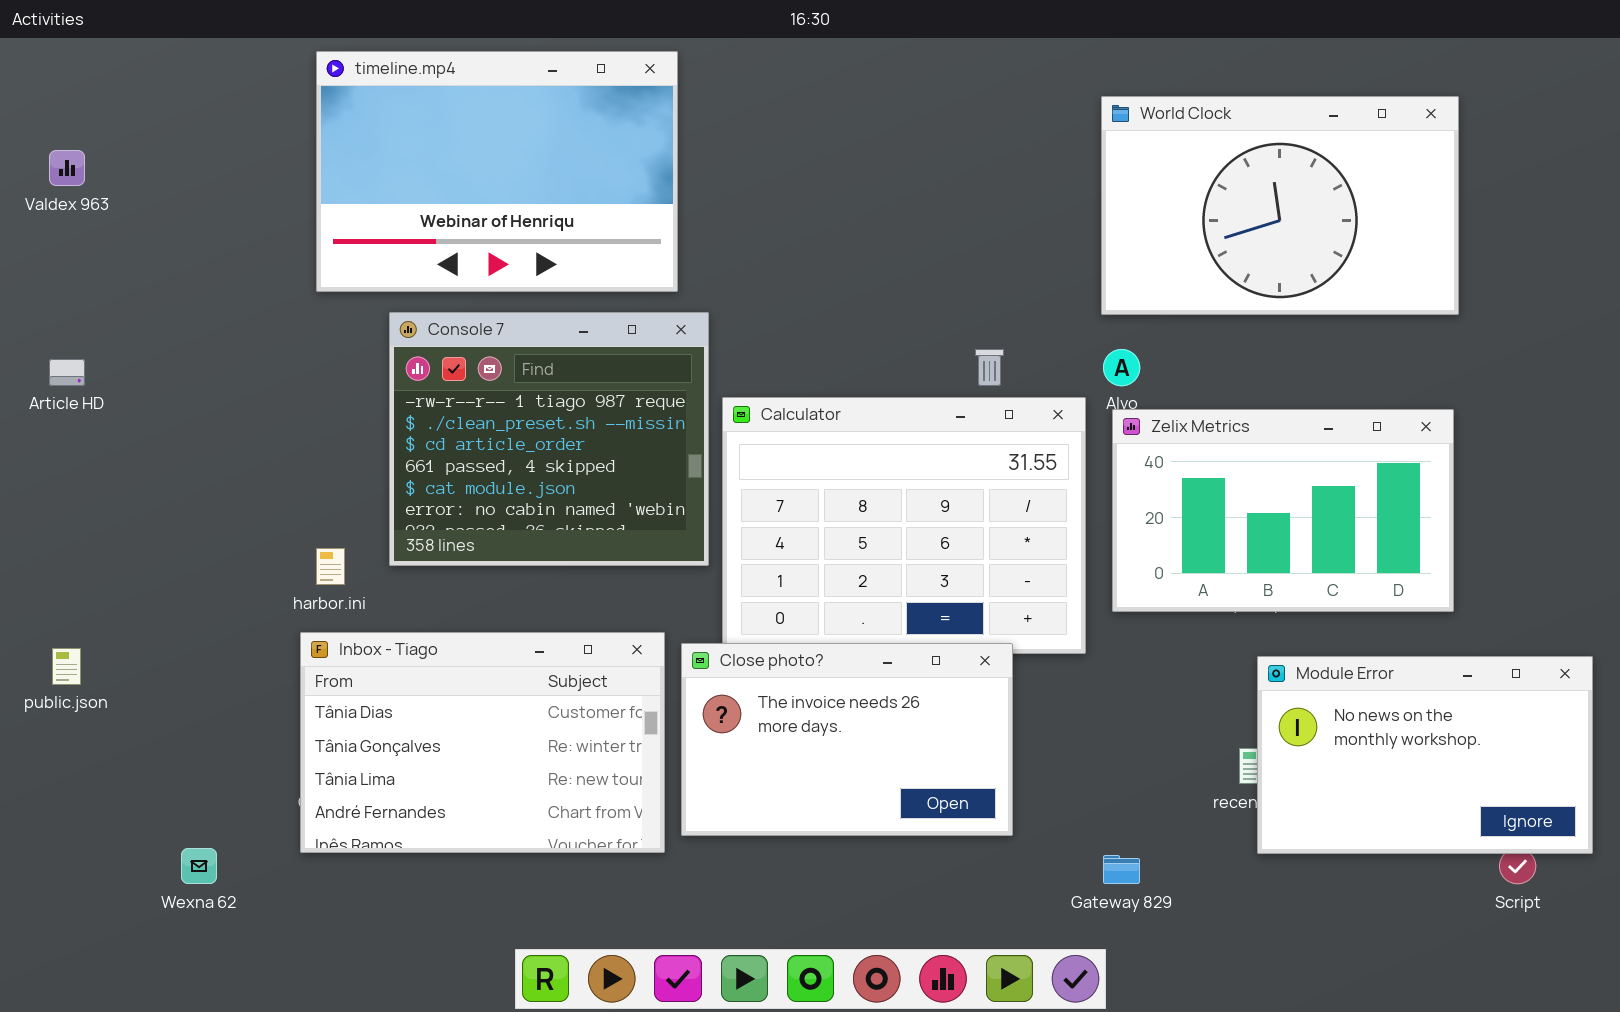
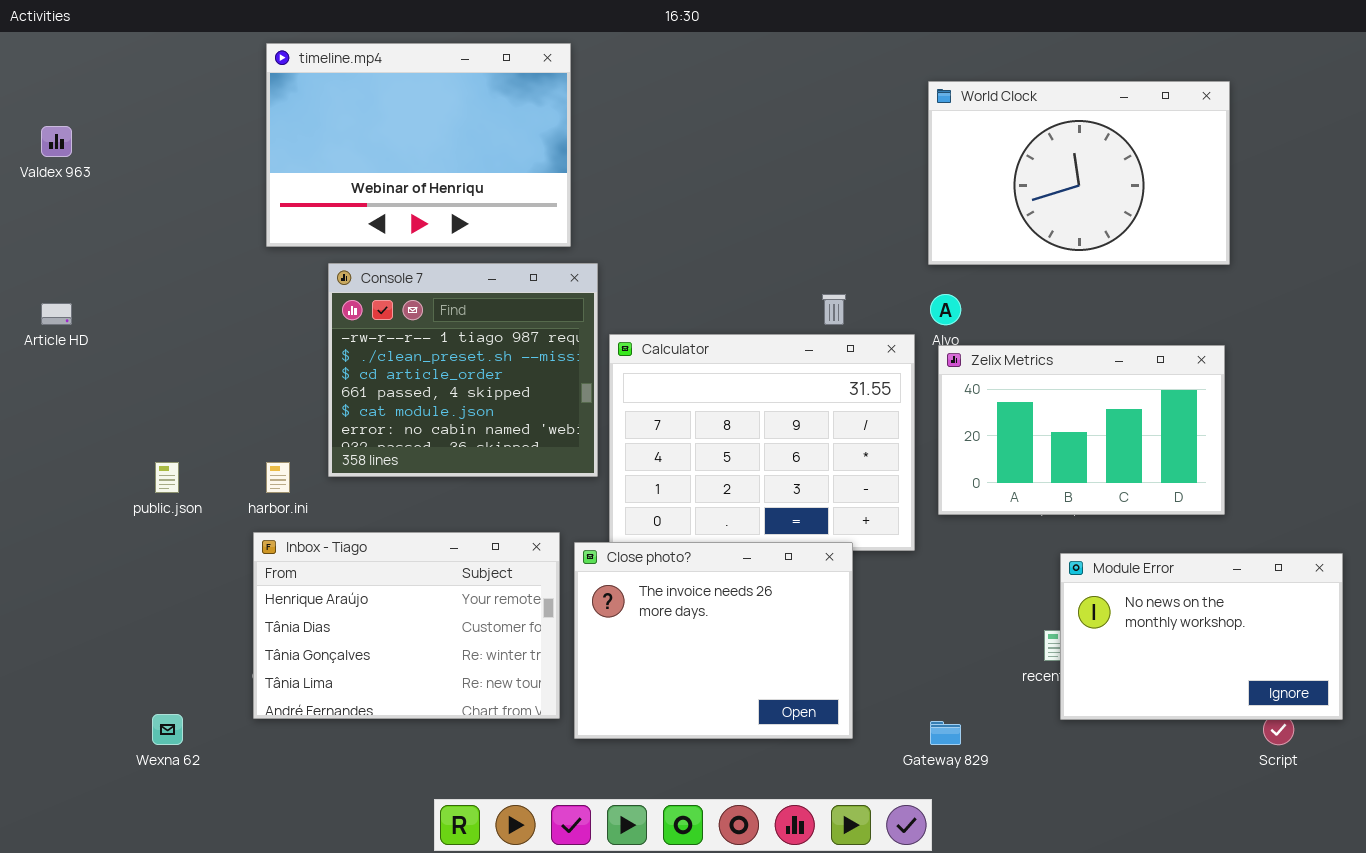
Inbox - Tiago: [300,632,665,853] -> [253,532,560,719], scrolled up 1 row
Close photo?: [681,643,1013,836] -> [574,542,853,739], resized
public.json: [52,648,81,685] -> [155,462,179,493], moved

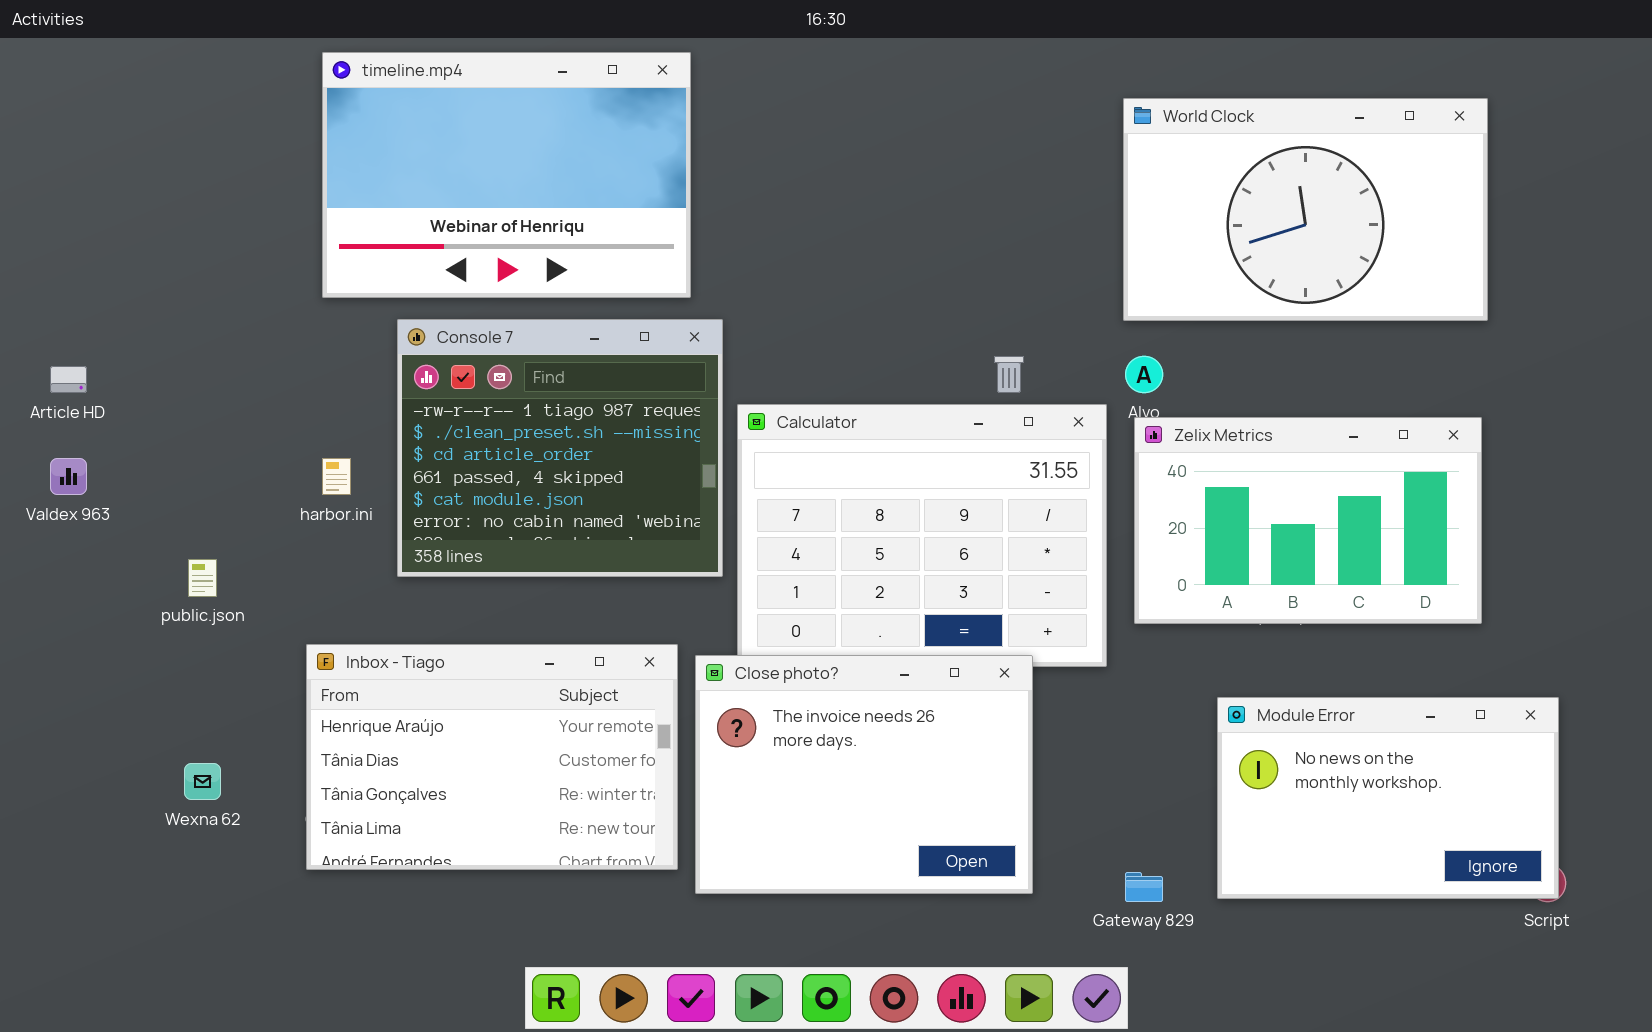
Valdex 963: [41,126,72,157] -> [50,458,87,495], moved
harbor.ini: [266,462,290,493] -> [322,458,351,495], moved
Module Error: [1060,553,1343,720] -> [1217,697,1559,899], moved
Wexna 62: [152,714,183,745] -> [184,763,221,800], moved

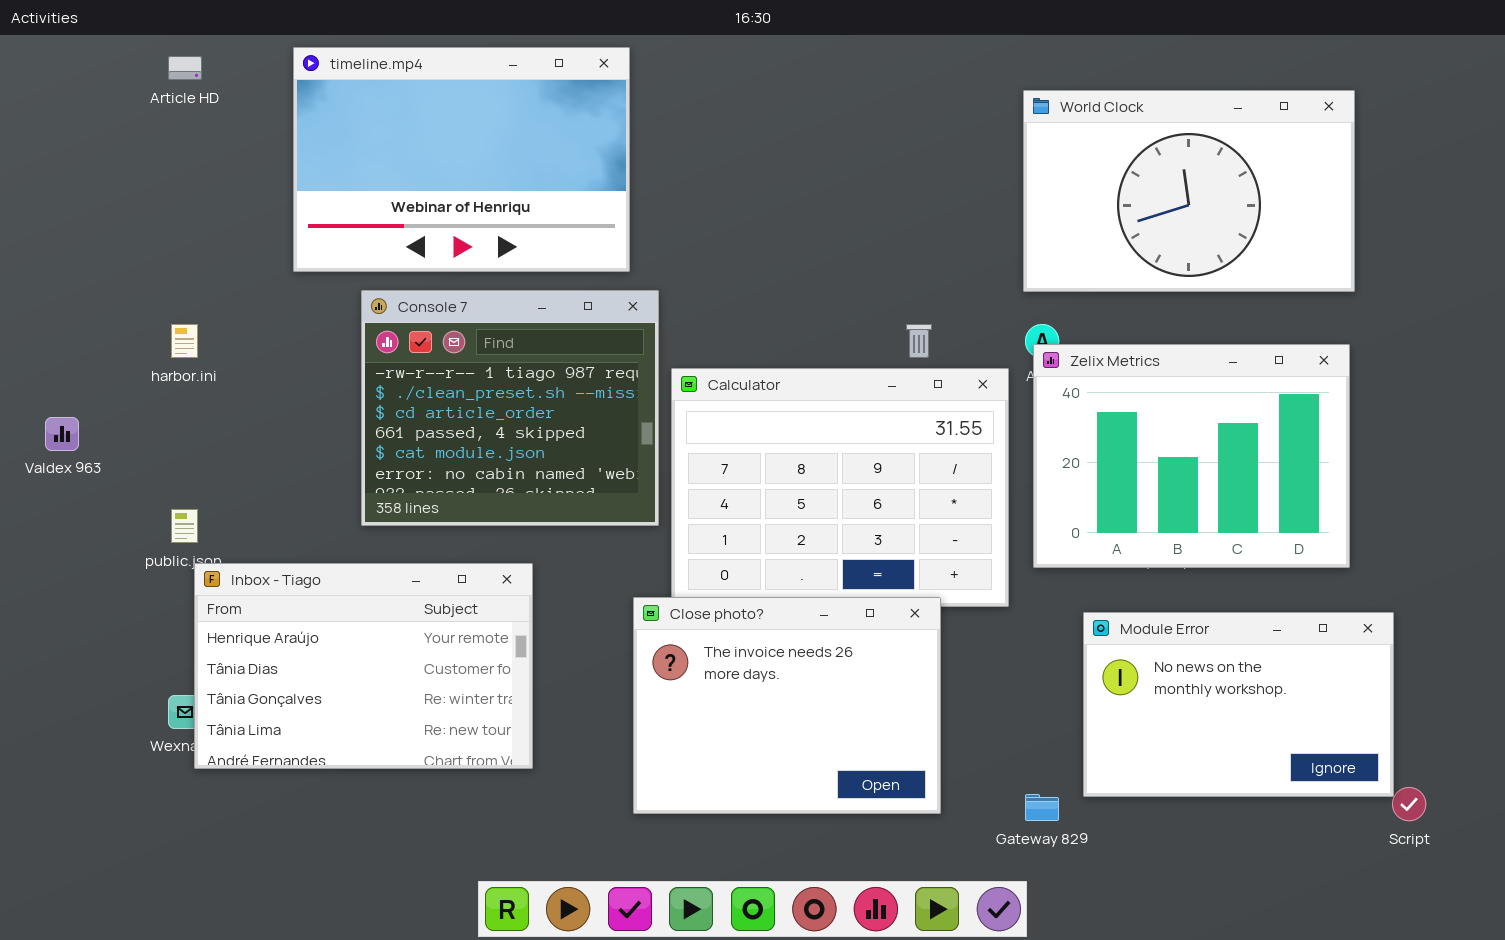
Article HD: [50,366,87,393] -> [168,56,202,80], moved
Zelix Metrics: [1134,417,1482,624] -> [1033,344,1350,568], resized
harbor.ini: [322,458,351,495] -> [171,324,198,358], moved
Inbox - Tiago: [306,644,678,870] -> [194,563,533,769], moved
Module Error: [1217,697,1559,899] -> [1083,612,1394,797], moved

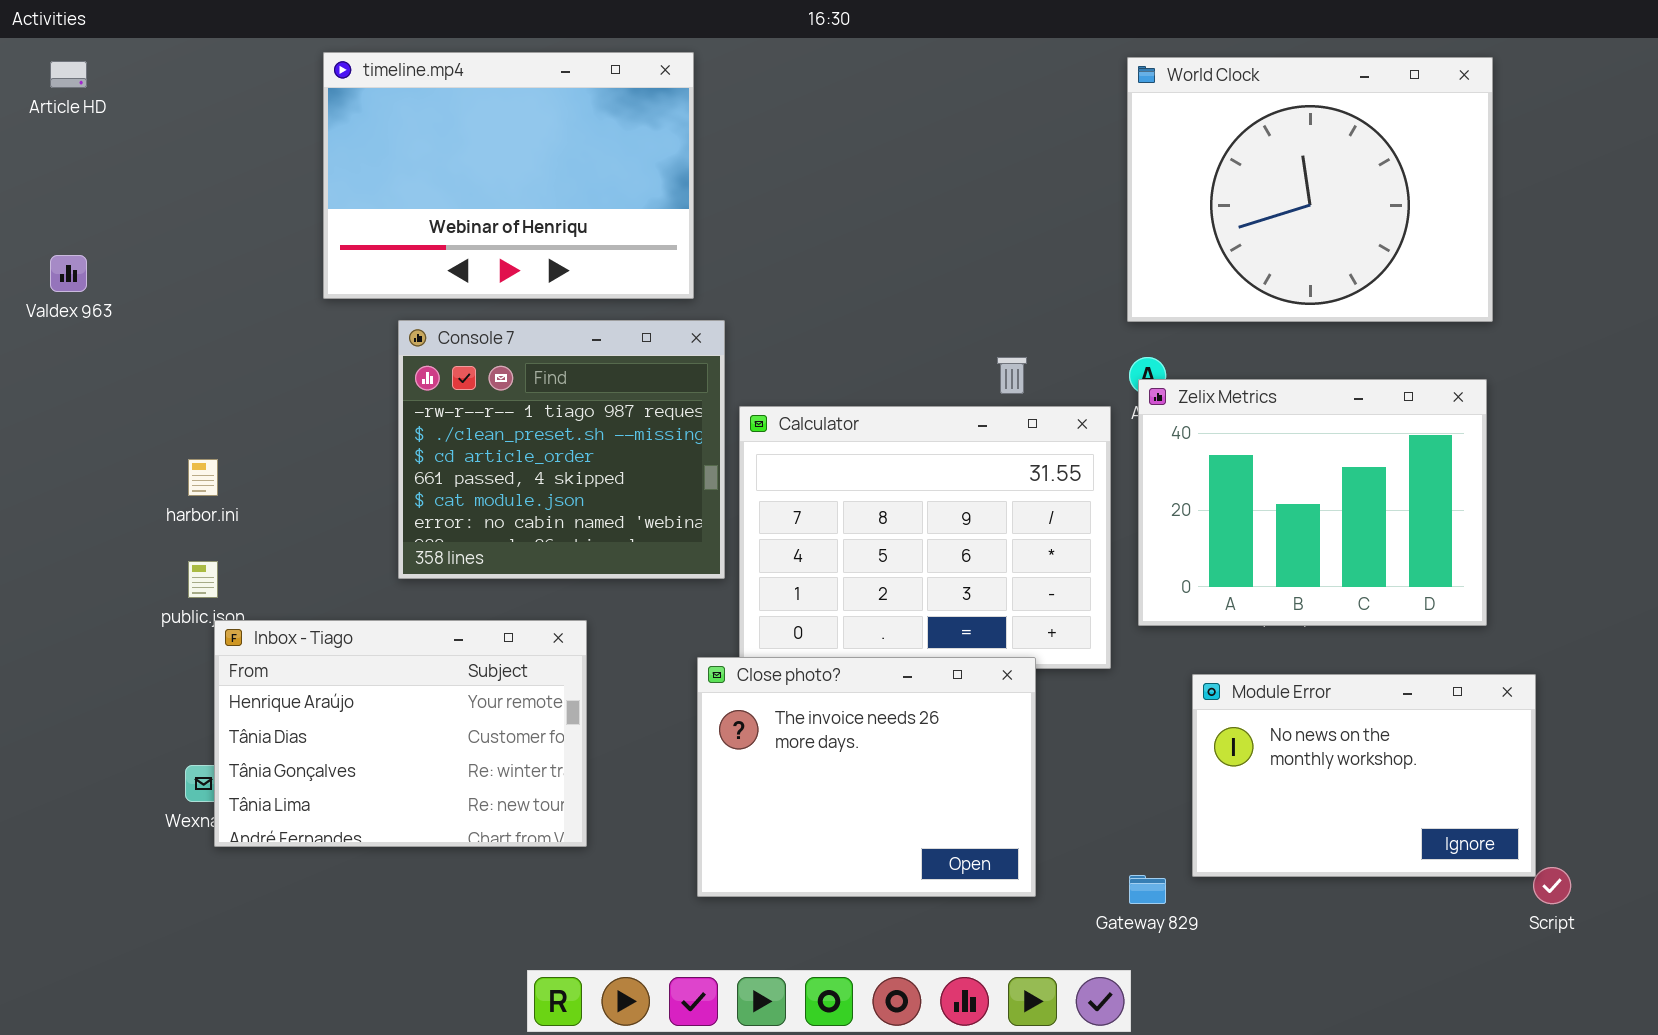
Article HD: [168,56,202,80] -> [50,61,87,88], moved
World Clock: [1023,90,1355,292] -> [1127,57,1493,322], resized
harbor.ini: [171,324,198,358] -> [188,459,218,496], moved
Valdex 963: [45,417,79,451] -> [50,255,87,292], moved

